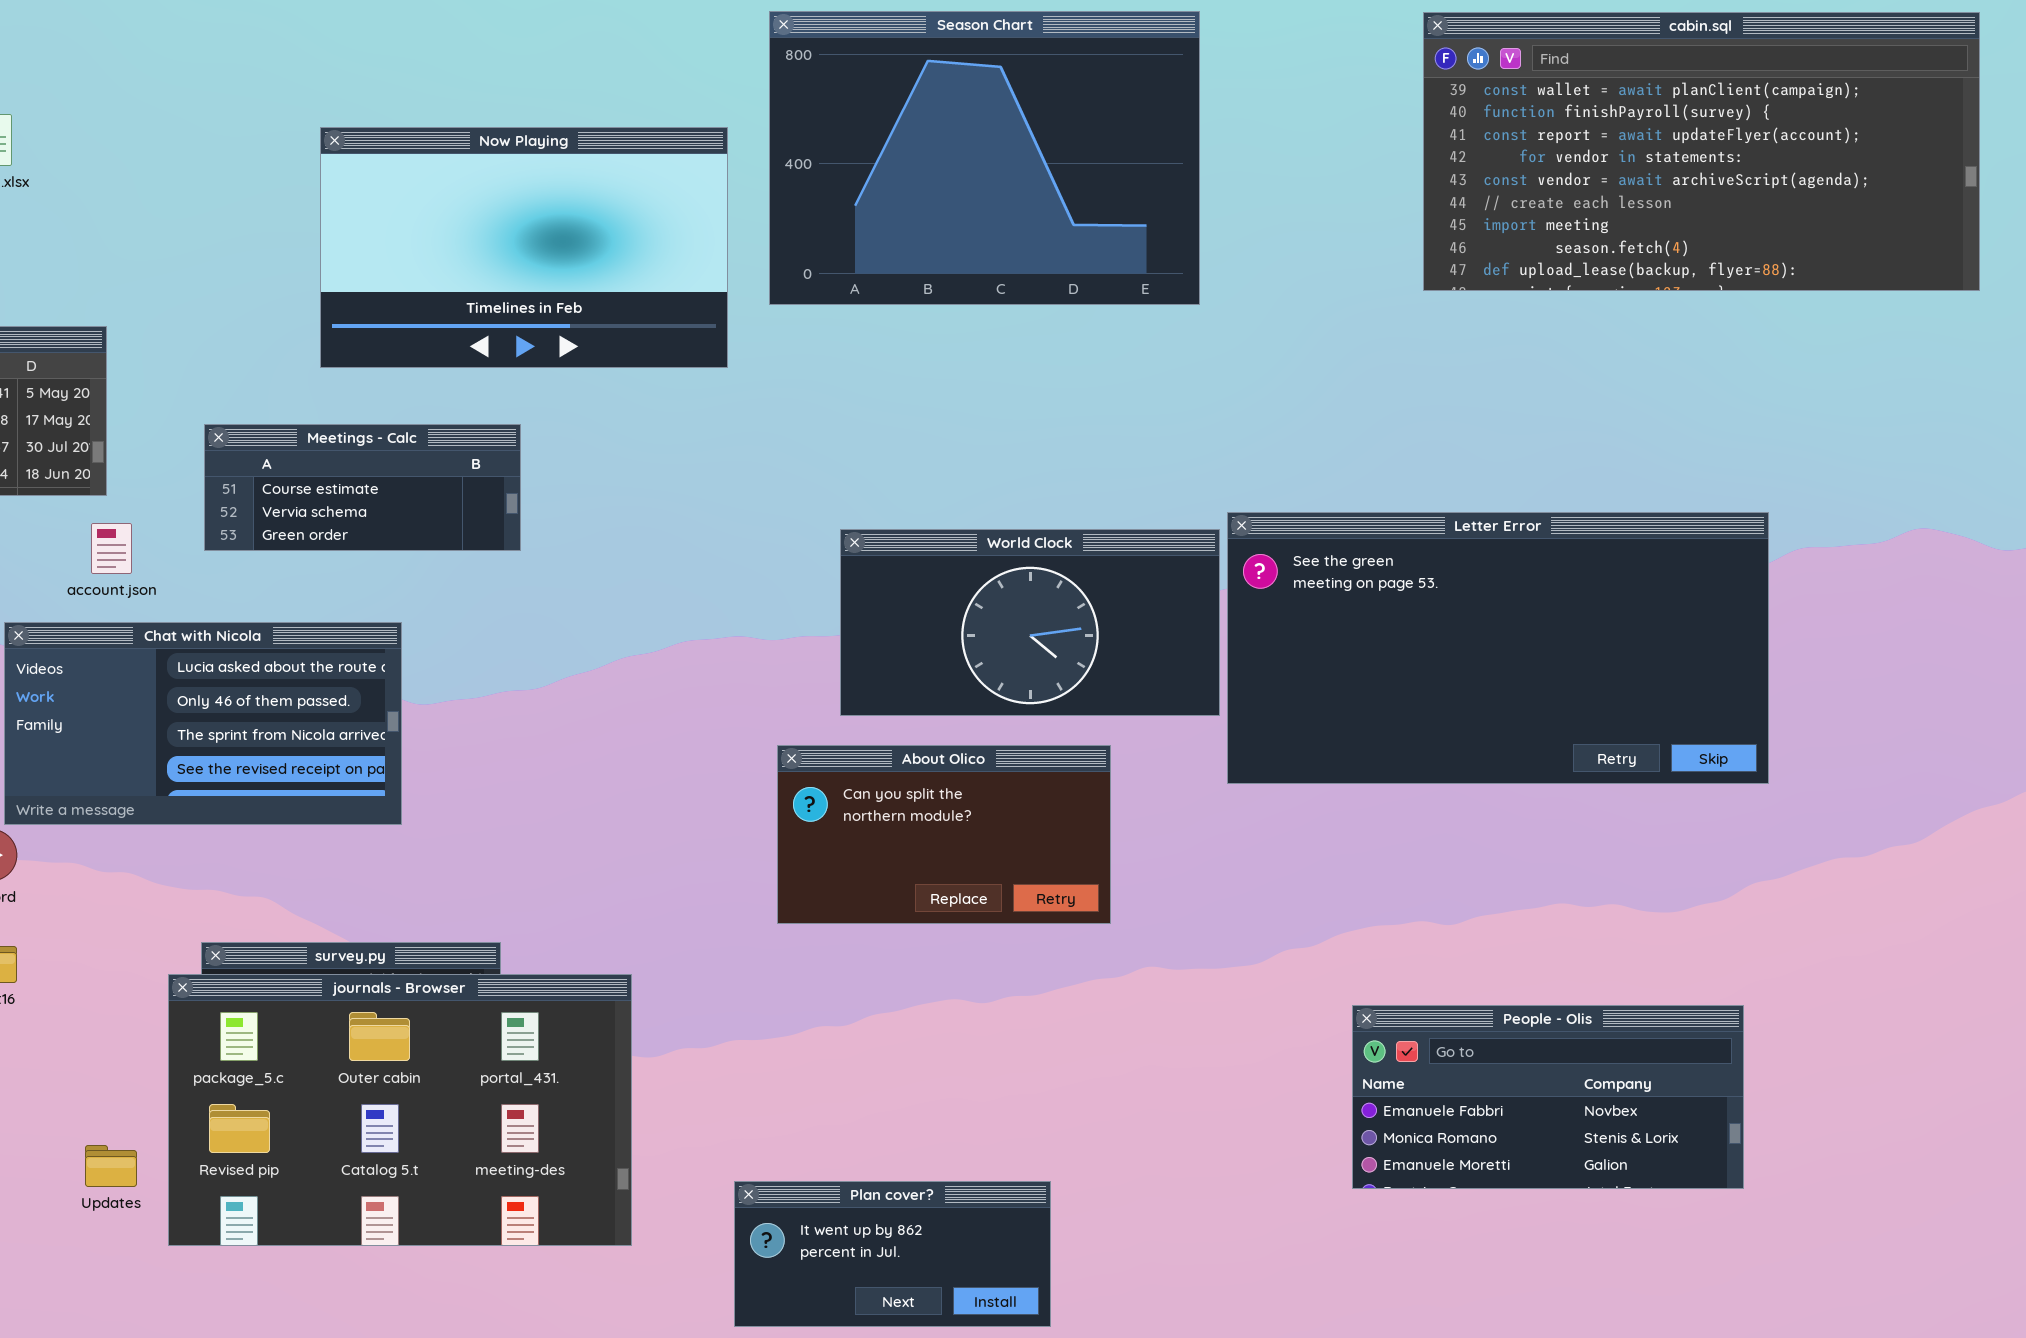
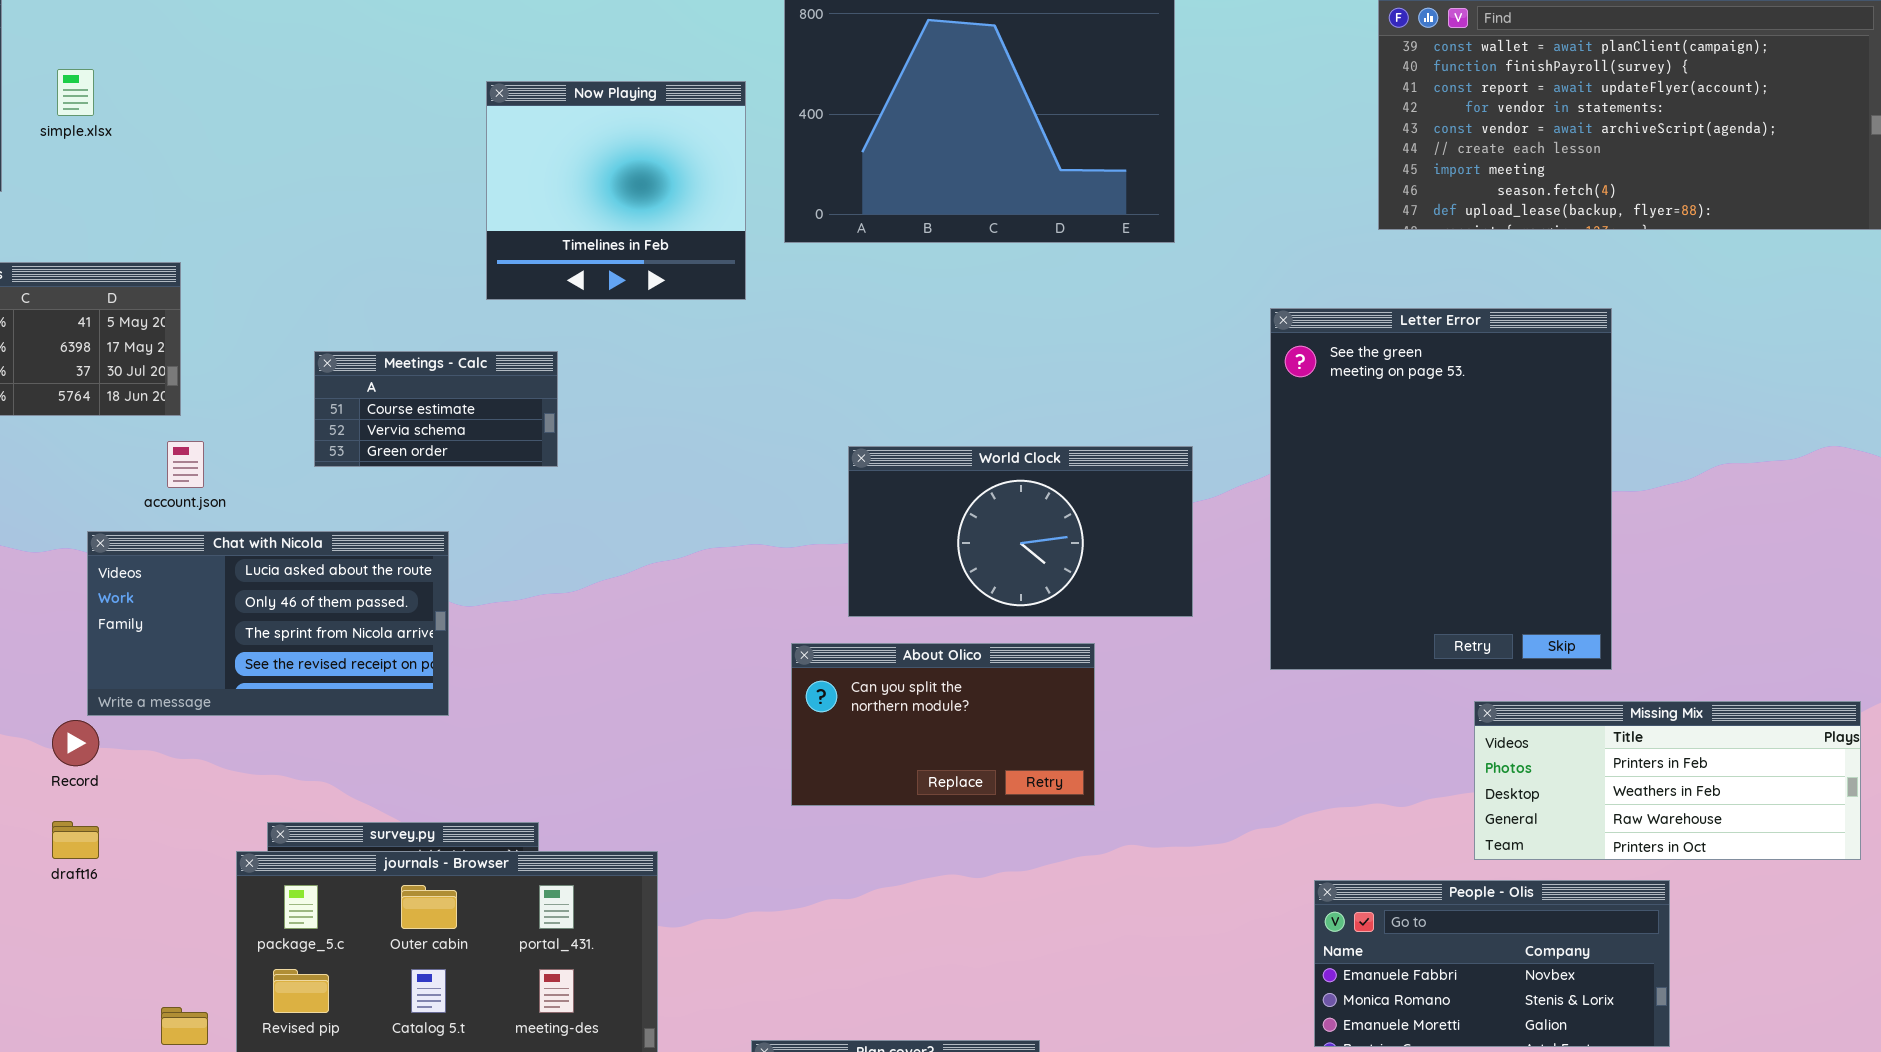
Now Playing: [320,127,728,368] -> [486,81,746,300], resized
Meetings - Calc: [204,424,521,551] -> [314,351,558,467], resized
Letter Error: [1227,512,1769,784] -> [1270,308,1612,670], moved, resized
Missing Mix: none -> [1474,701,1861,860], opened

